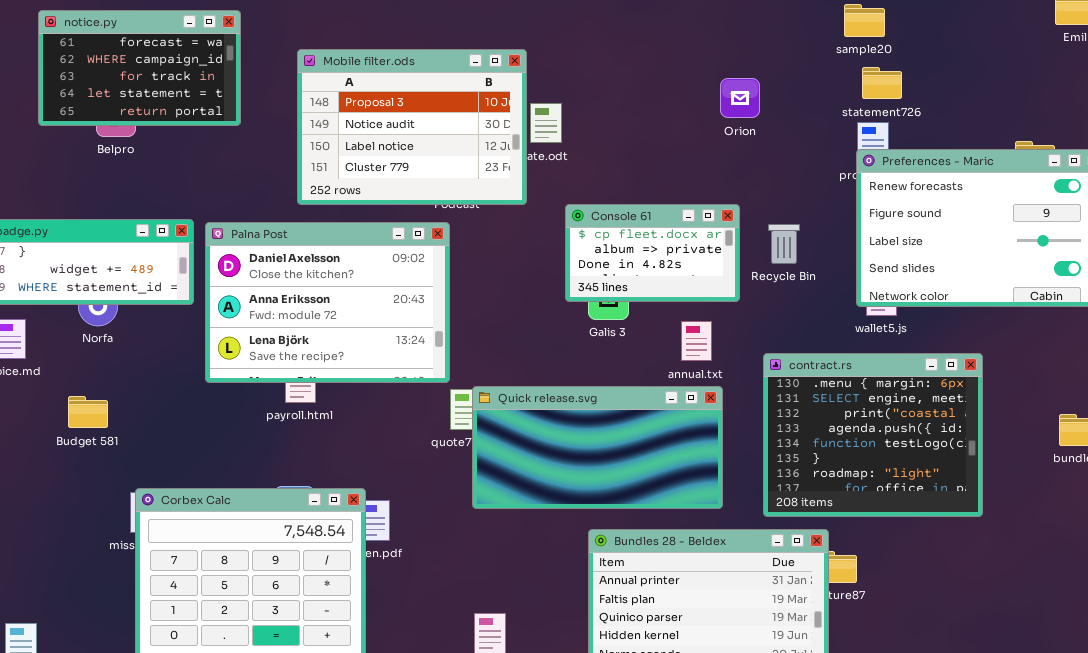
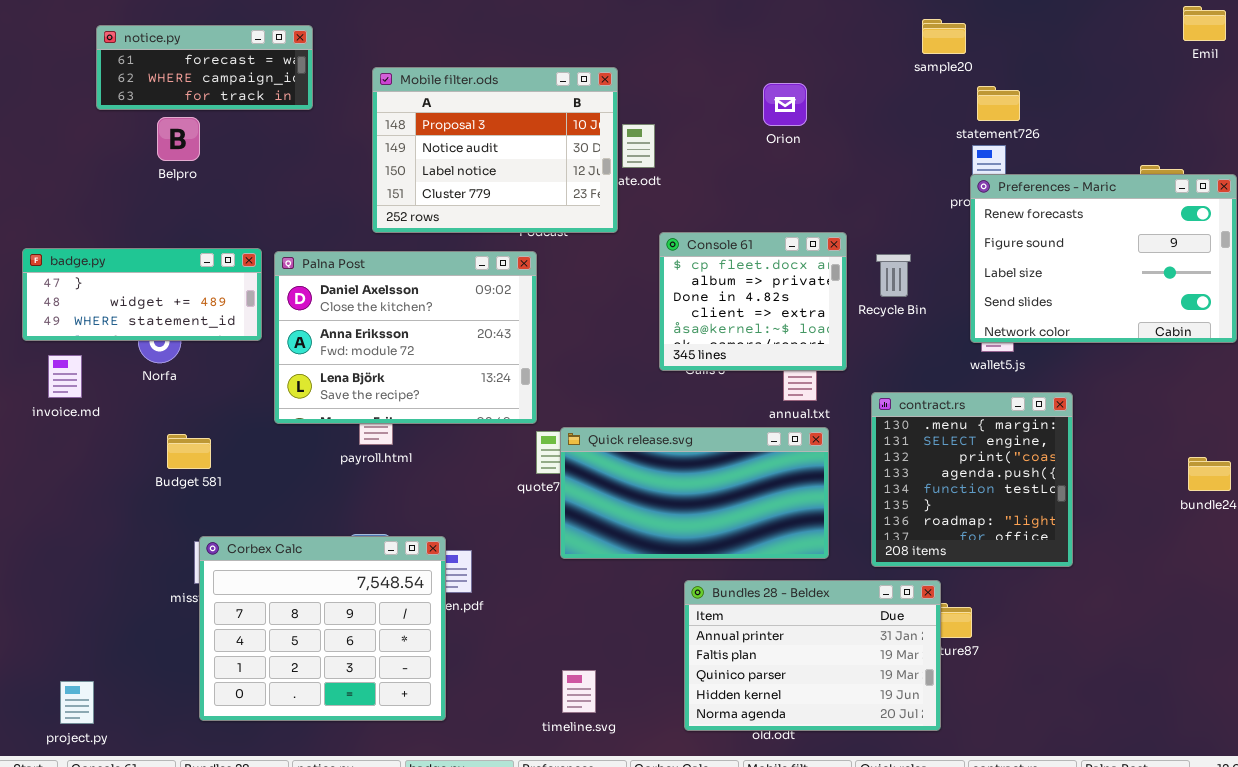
sample20: [844,4,885,37] -> [922,19,966,54], moved
notice.py: [38,10,241,126] -> [96,25,313,110], resized
Orion: [720,78,760,118] -> [763,83,807,126], moved
Console 61: [565,204,740,302] -> [659,232,847,371], resized
contract.rs: [763,353,983,517] -> [871,392,1073,567], resized
Budget 581: [68,396,108,428] -> [167,434,211,469], moved

